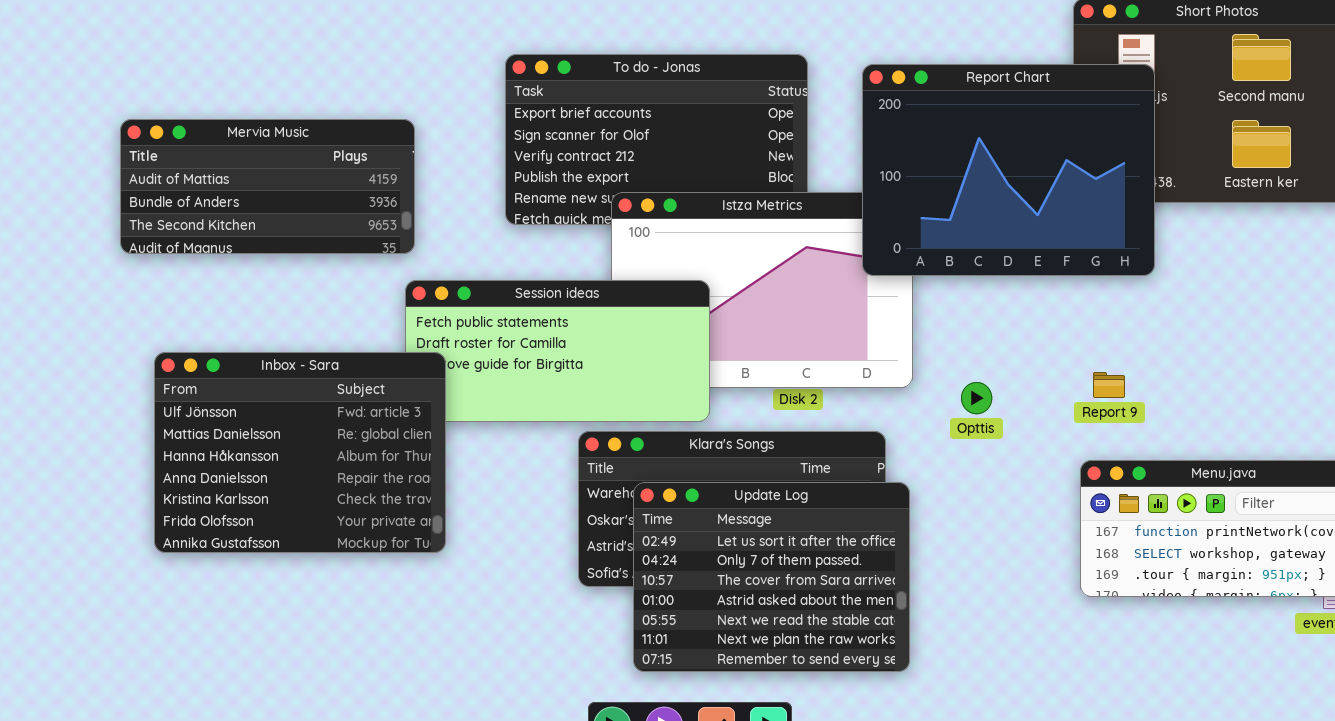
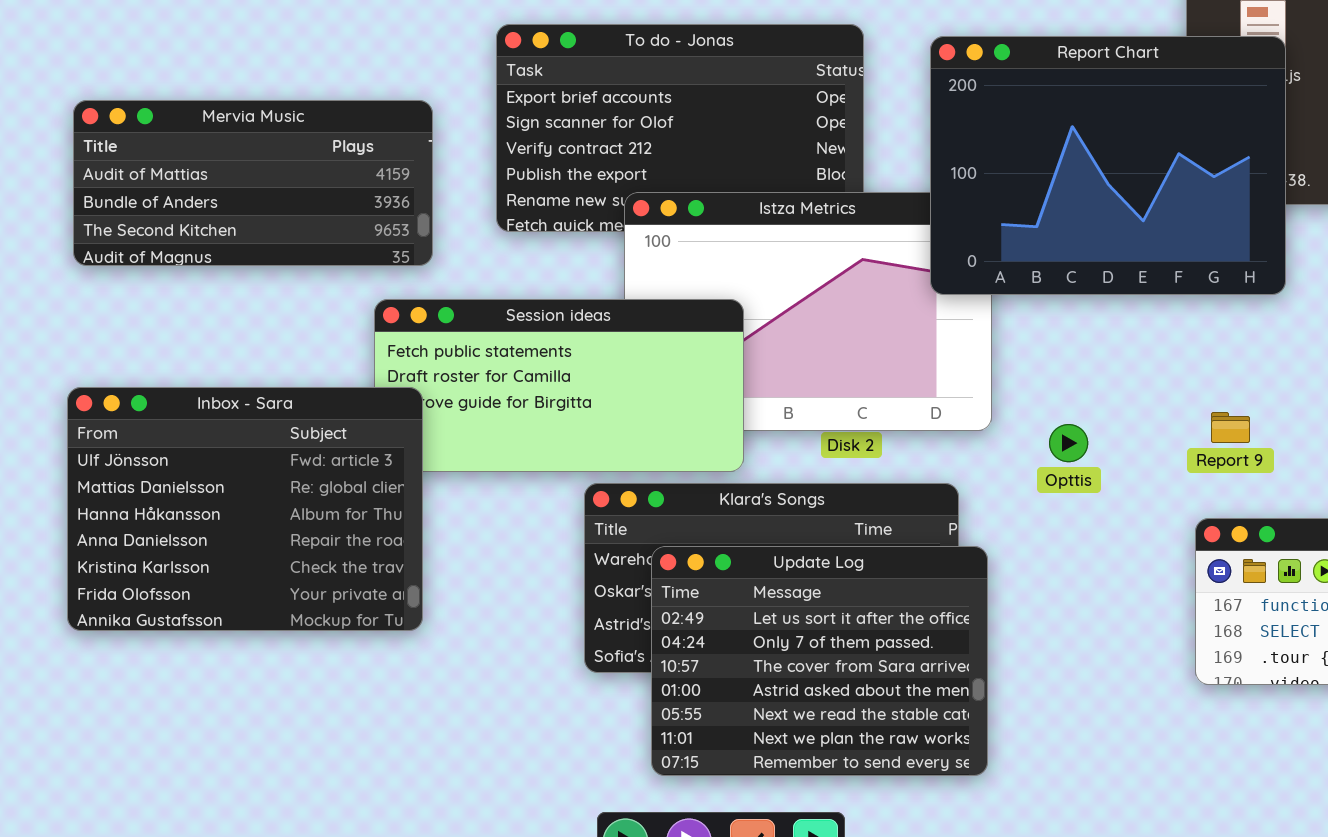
Mervia Music: [120,119,415,254] -> [73,100,433,266], moved

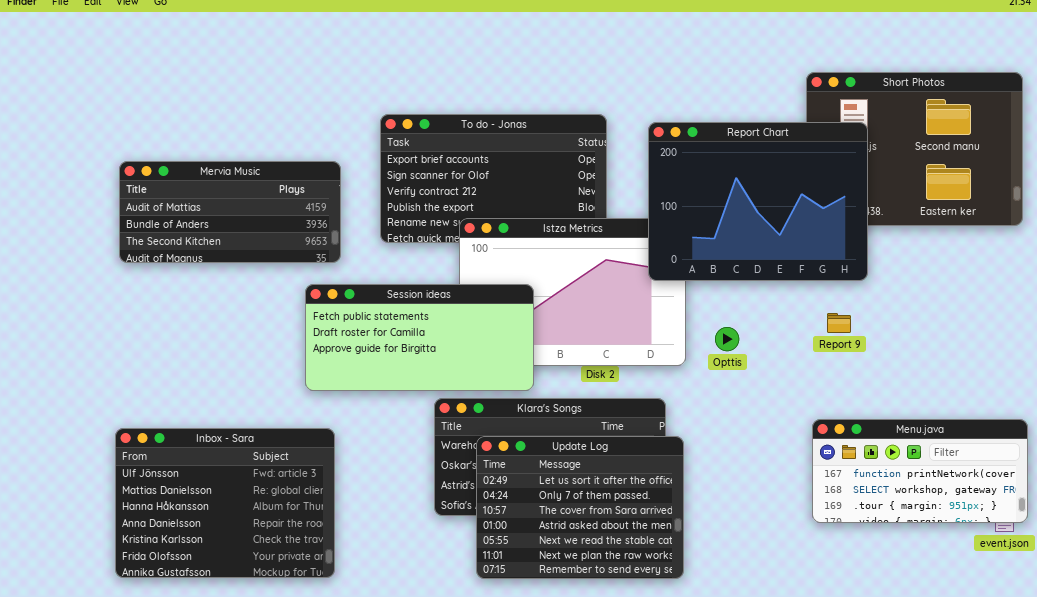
Inbox - Sara: [67,387,423,631] -> [115,428,335,578], moved
Report 9: [1211,412,1250,443] -> [827,313,851,333], moved
Opttis: [1049,424,1088,462] -> [715,327,739,351], moved

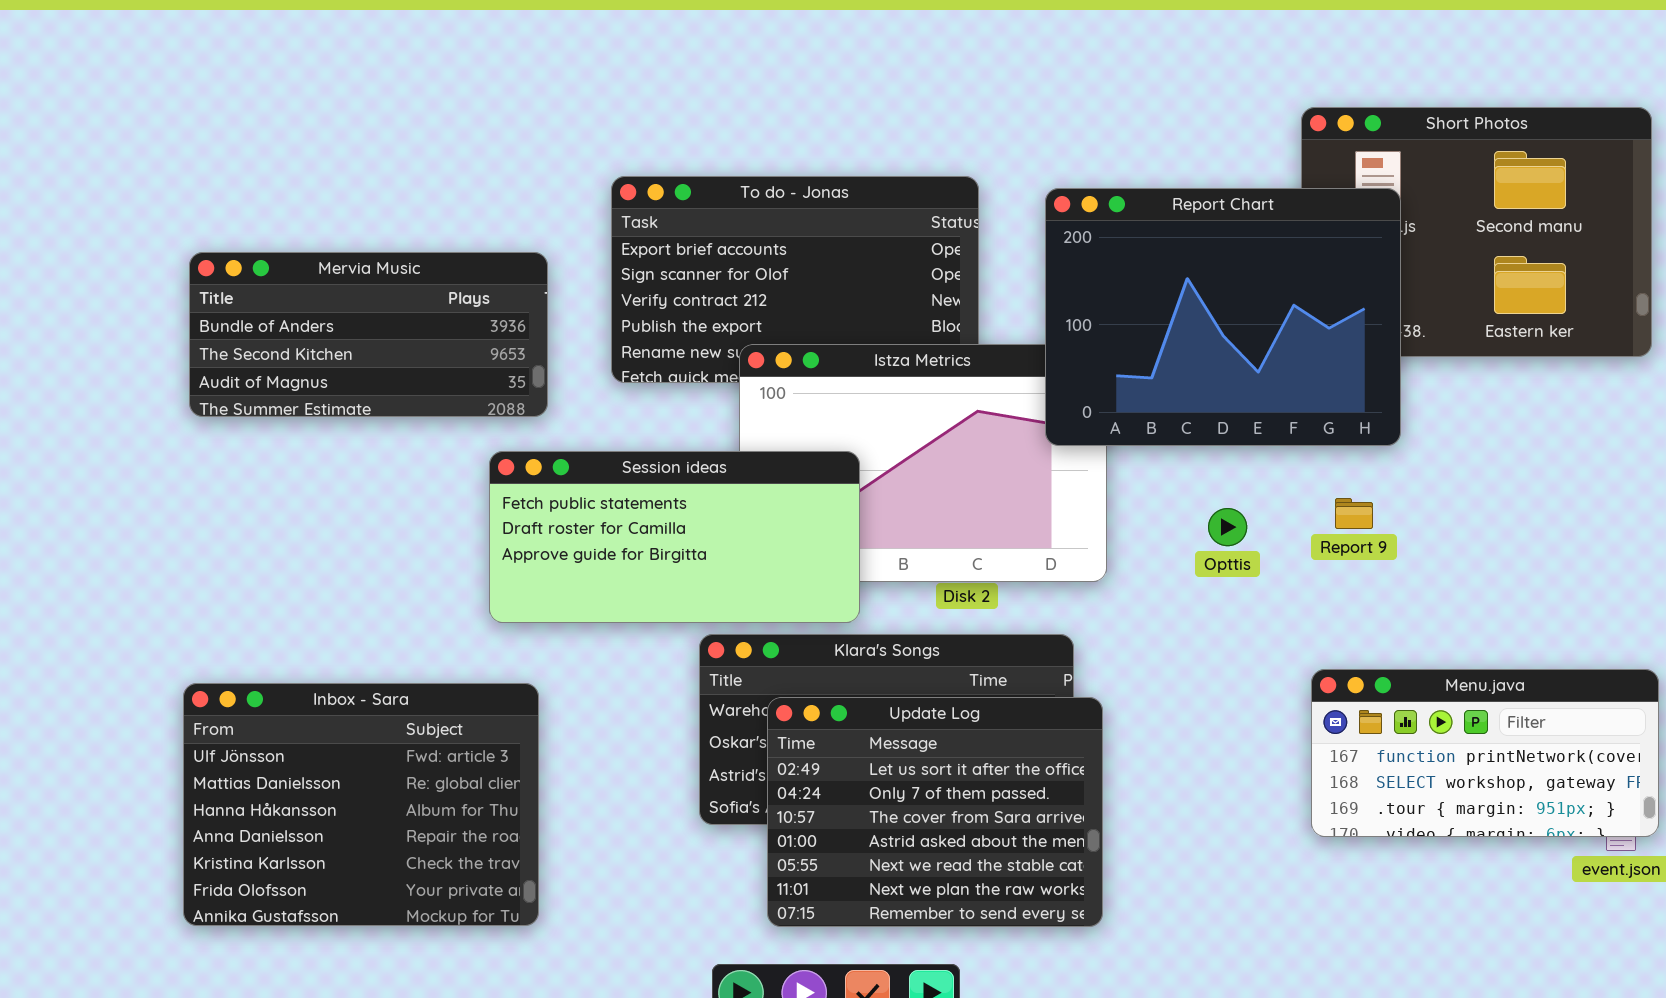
Mervia Music: [119,161,341,263] -> [189,252,548,417], scrolled down 1 row
Opttis: [715,327,739,351] -> [1208,508,1247,546], moved

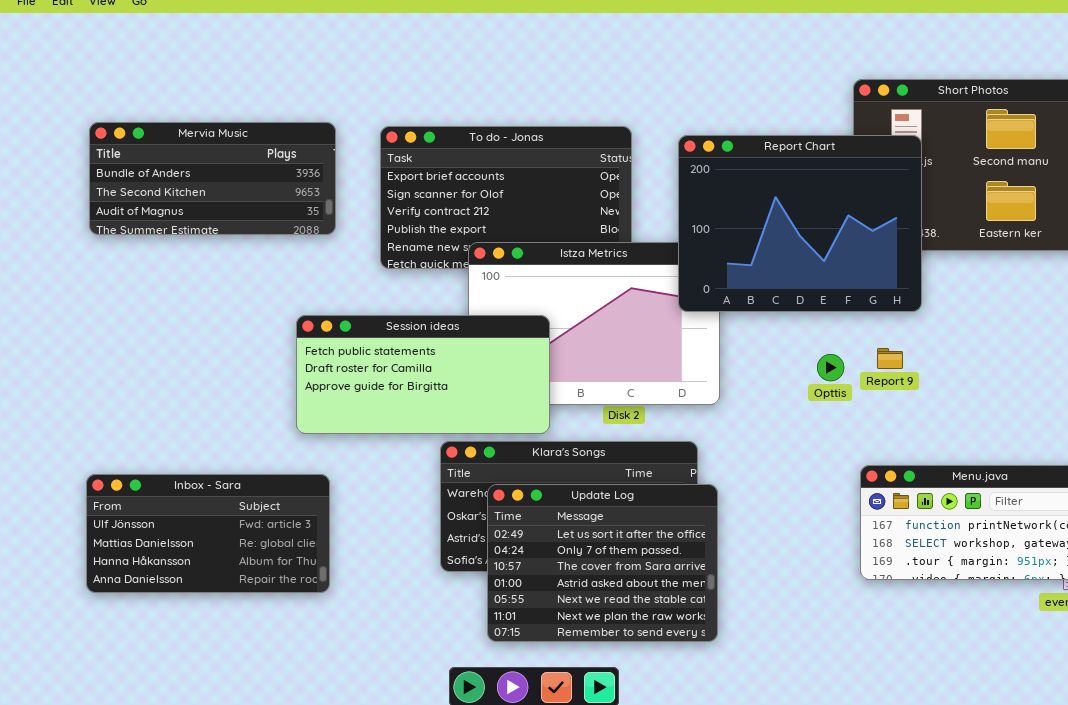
Mervia Music: [189,252,548,417] -> [89,122,336,235], moved
Opttis: [1208,508,1247,546] -> [817,354,844,381], moved
Inbox - Sara: [183,683,539,926] -> [86,474,330,593], resized

